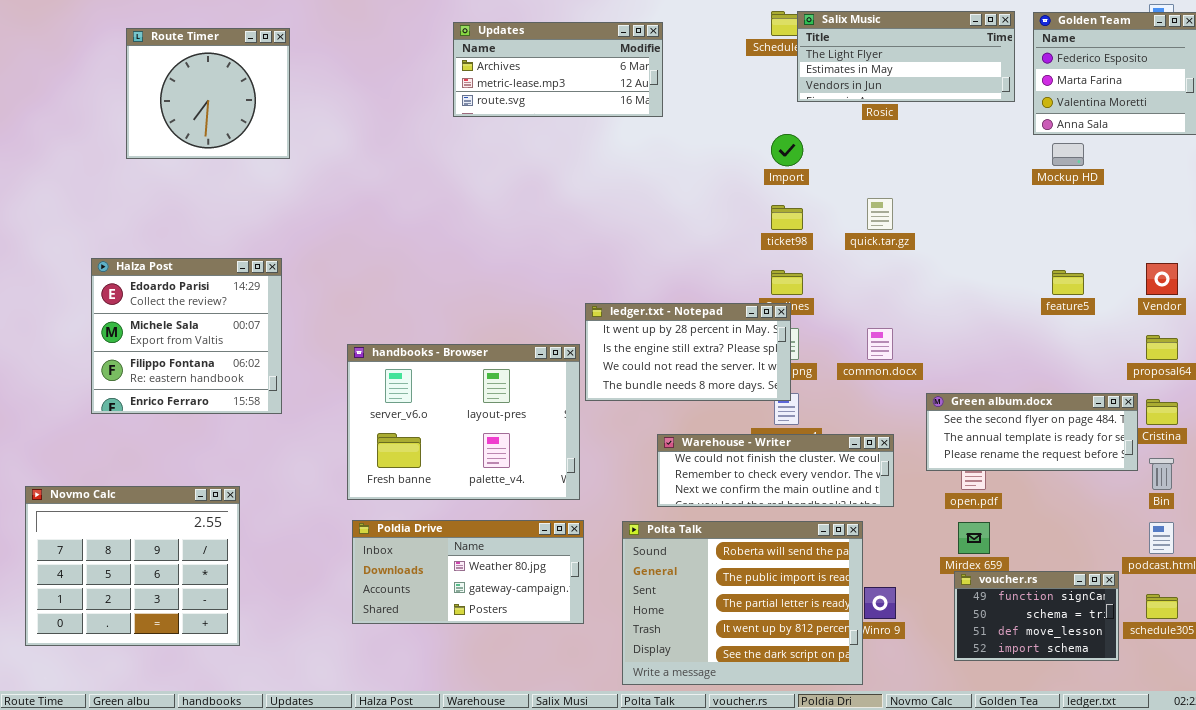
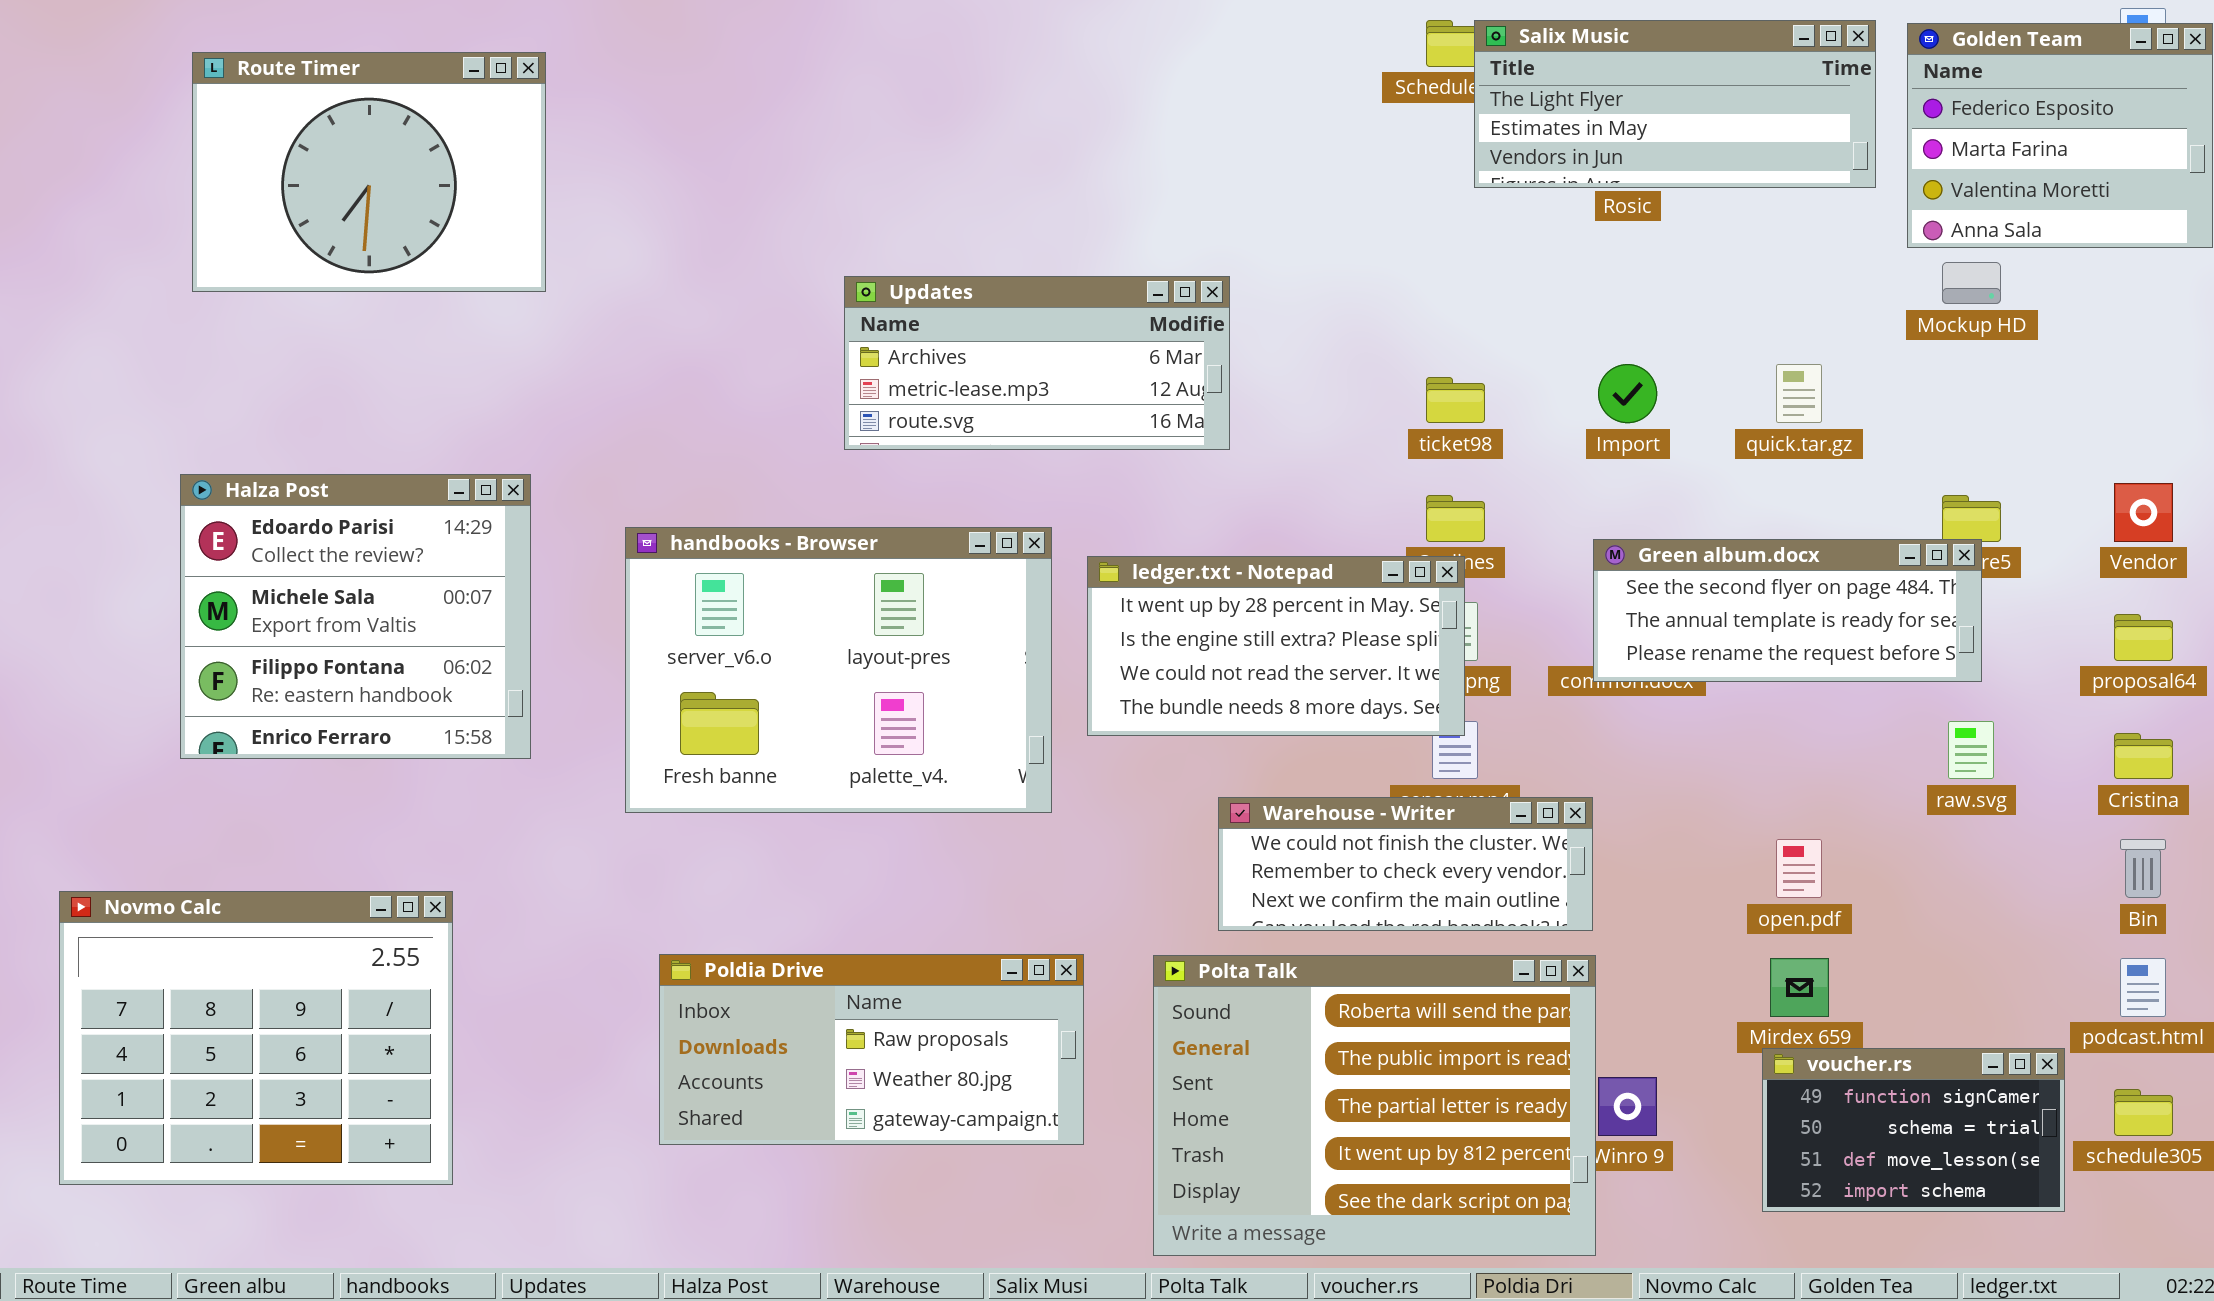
Updates: [453,22,663,117] -> [844,276,1230,450], moved
Route Timer: [126,28,290,159] -> [192,52,546,292], resized
Import: [771,134,803,166] -> [1598,364,1657,423], moved
quick.tar.gz: [867,198,893,230] -> [1776,364,1822,423], moved
handbooks - Browser: [347,344,580,500] -> [625,527,1052,813], moved
Green album.docx: [926,393,1138,471] -> [1593,539,1982,682], moved
Warehouse - Writer: [657,434,894,507] -> [1218,797,1593,931], resized
Poldia Drive: [352,520,584,624] -> [659,954,1084,1145], scrolled up 1 row

